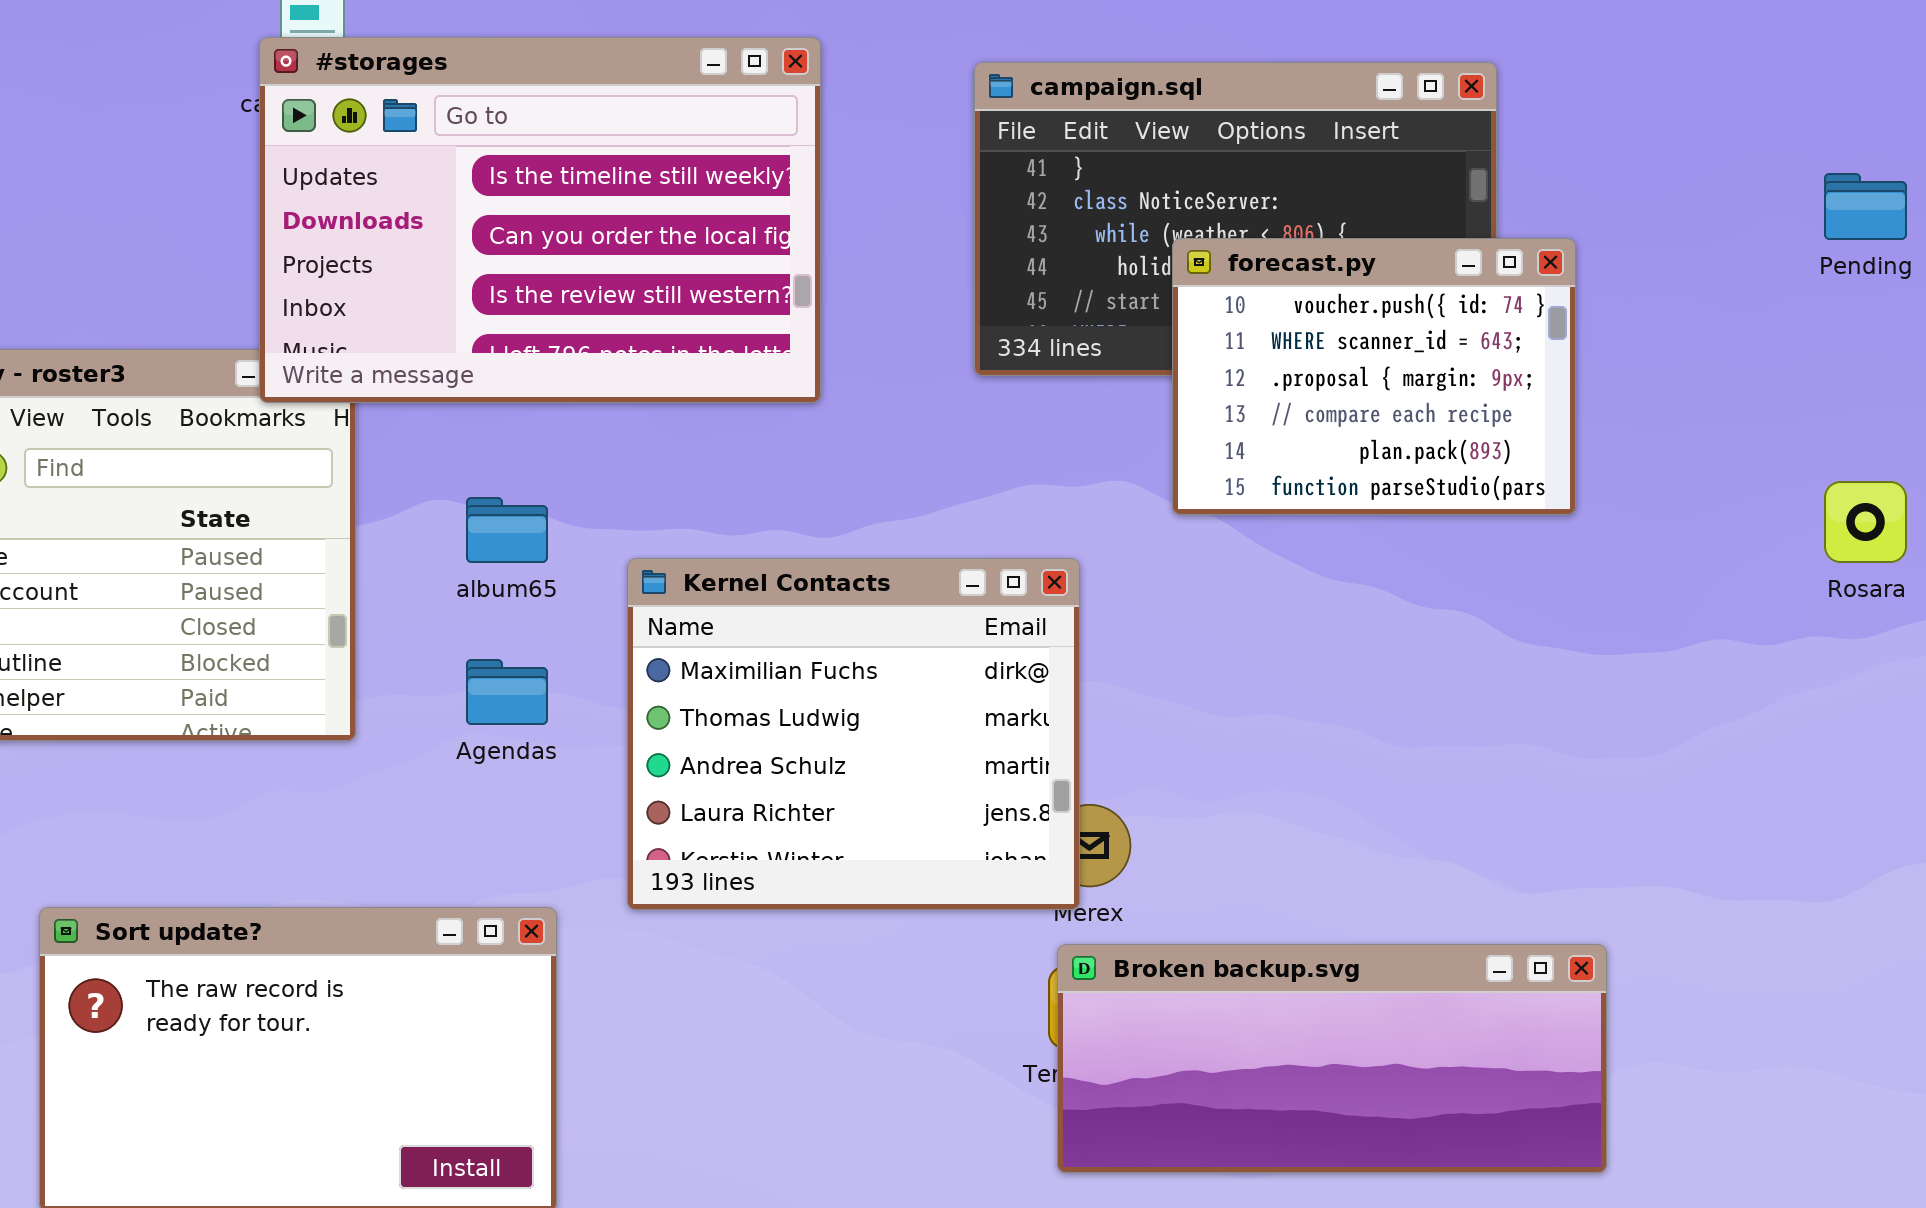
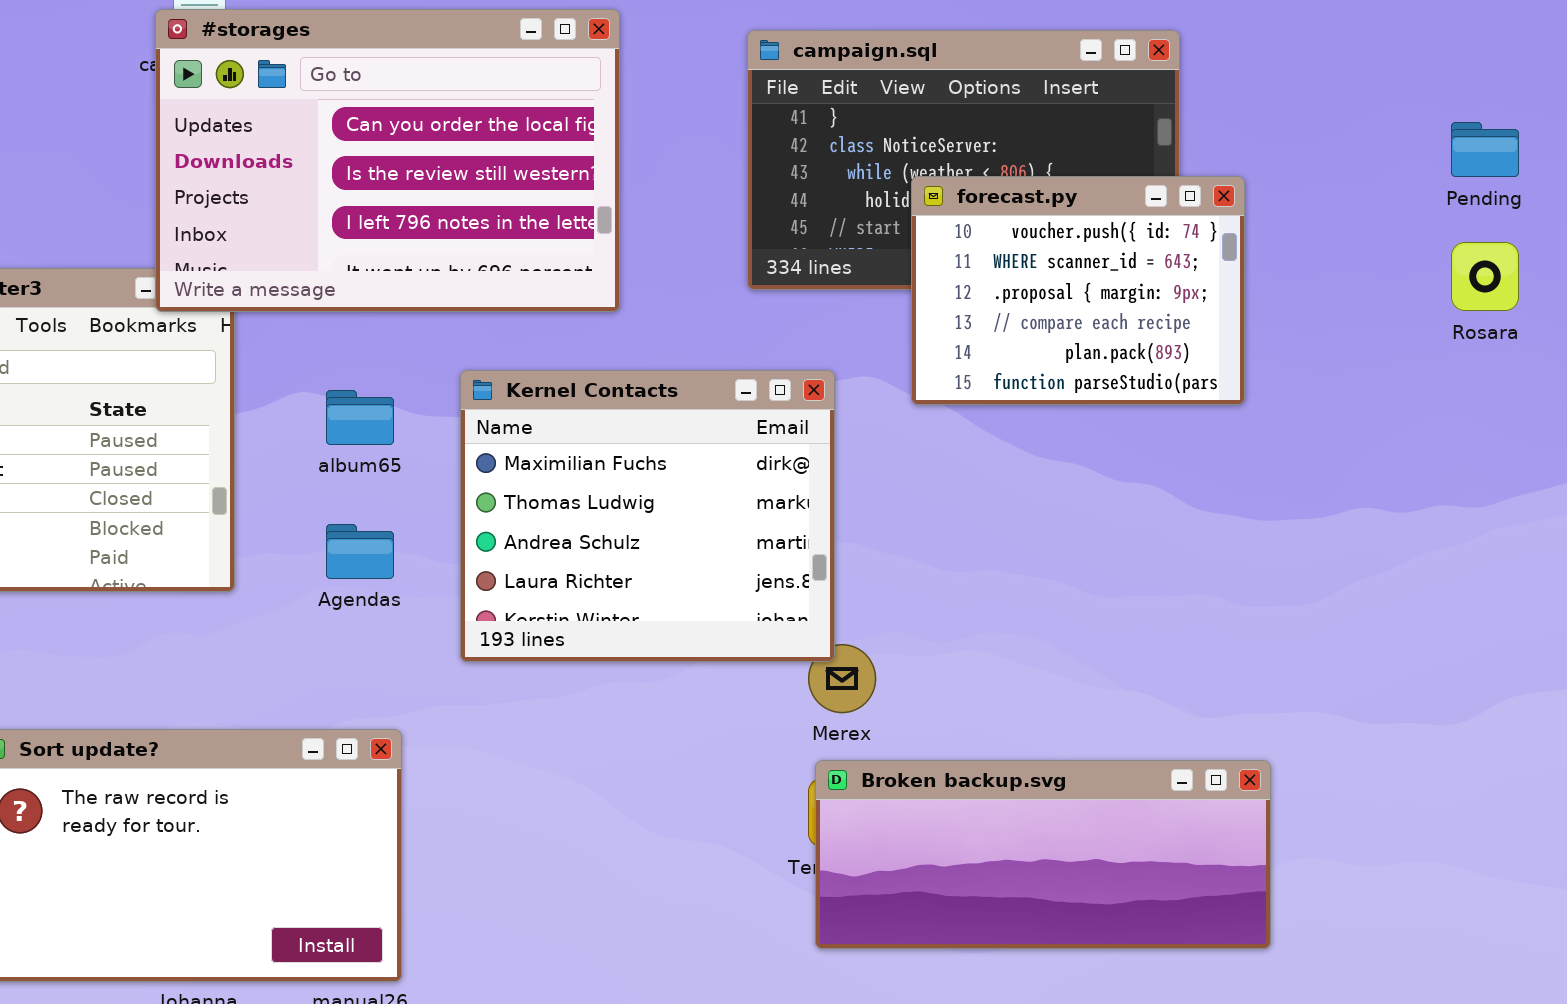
#storages: [259,37,821,403] -> [155,9,620,312], scrolled down 1 row
Rosara: [1824,481,1907,563] -> [1451,242,1519,311], moved
Kernel Contacts: [627,558,1080,910] -> [460,370,835,662], moved

